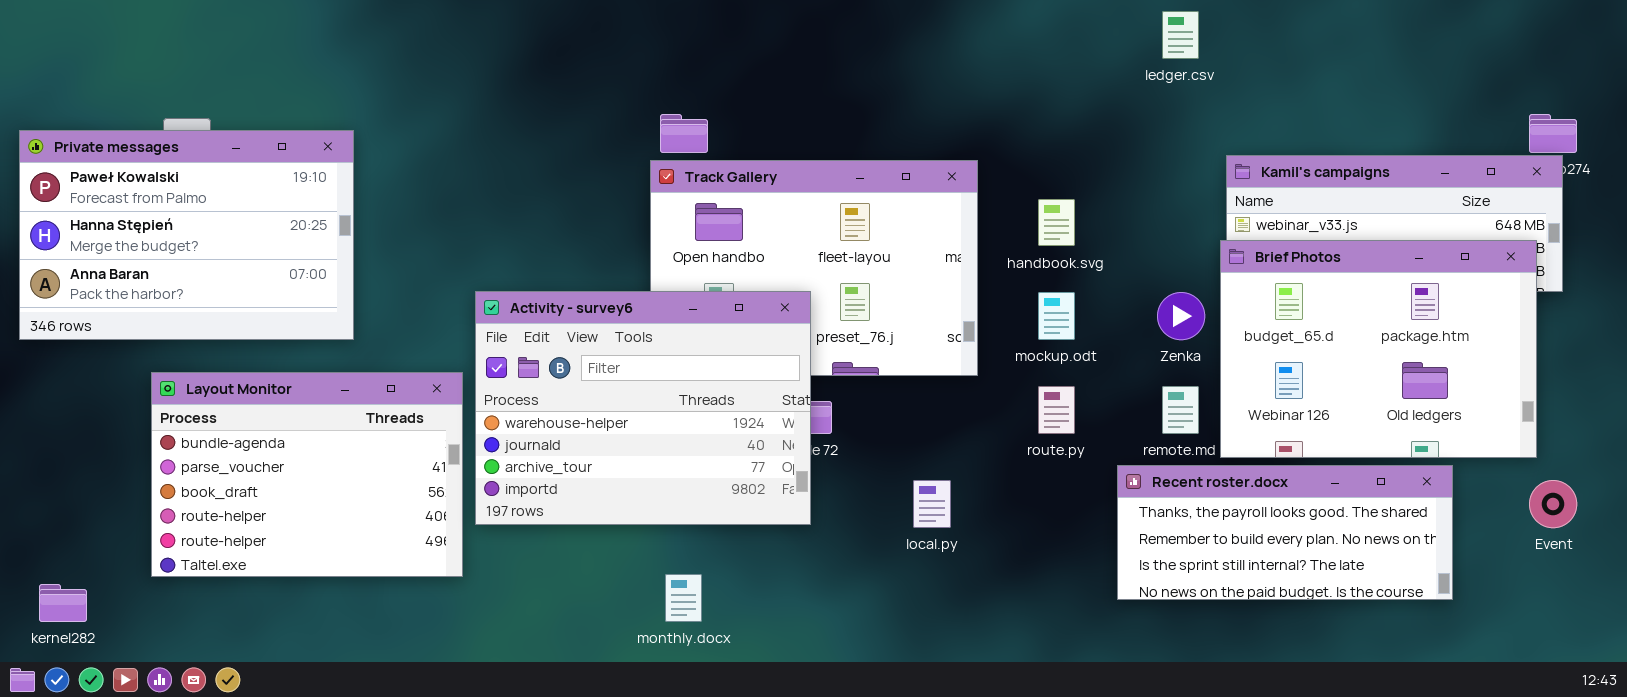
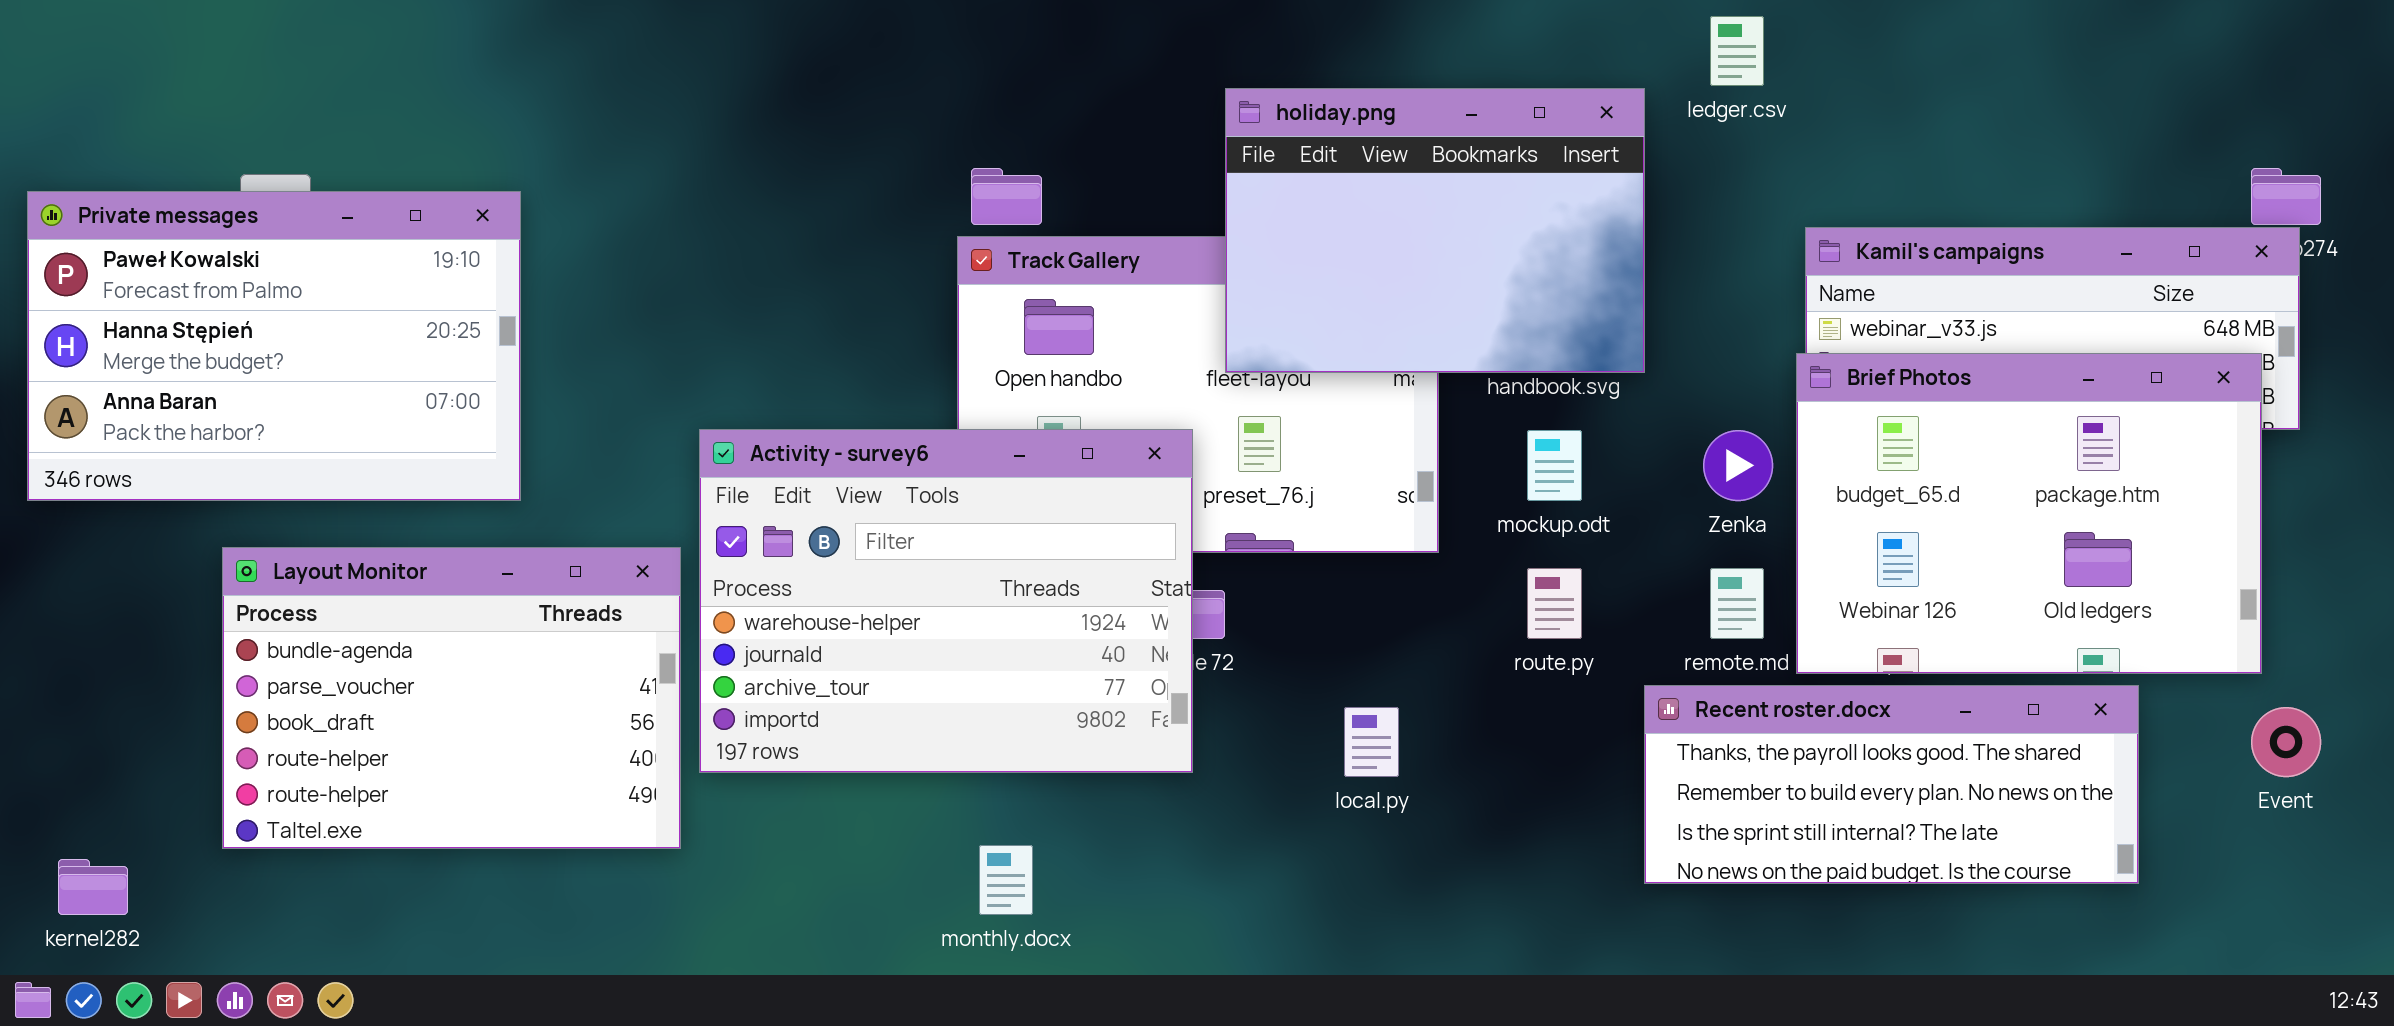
holiday.png: none -> [1225,88,1645,373], opened

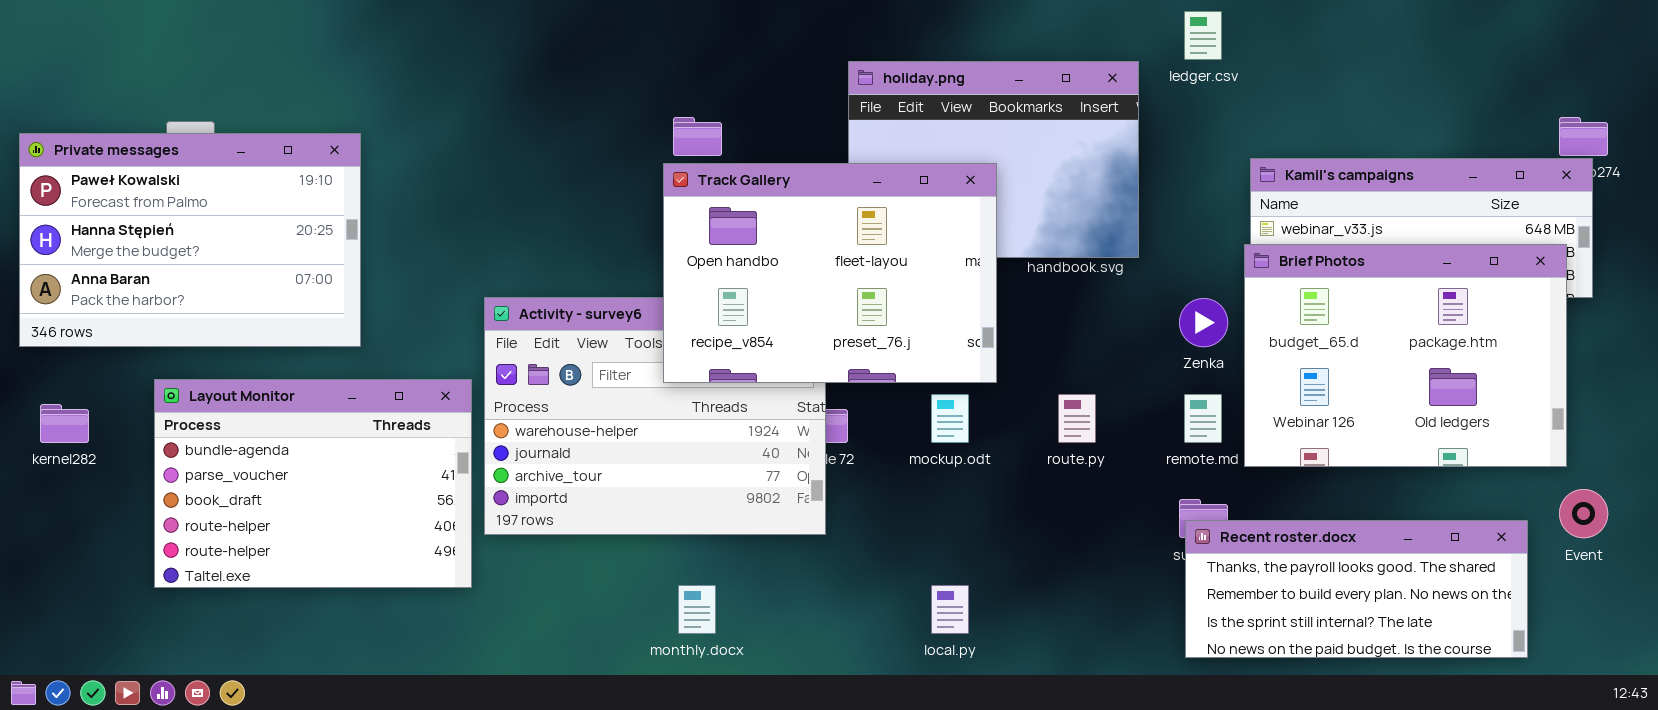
Track Gallery: [957,236,1439,553] -> [663,163,997,383], raised
mockup.odt: [1527,430,1582,501] -> [931,394,969,443], moved
Recent roster.docx: [1644,685,2139,884] -> [1185,520,1528,658], moved
local.py: [1344,707,1399,777] -> [931,585,969,634], moved
kernel282: [58,859,128,915] -> [40,404,89,443], moved

